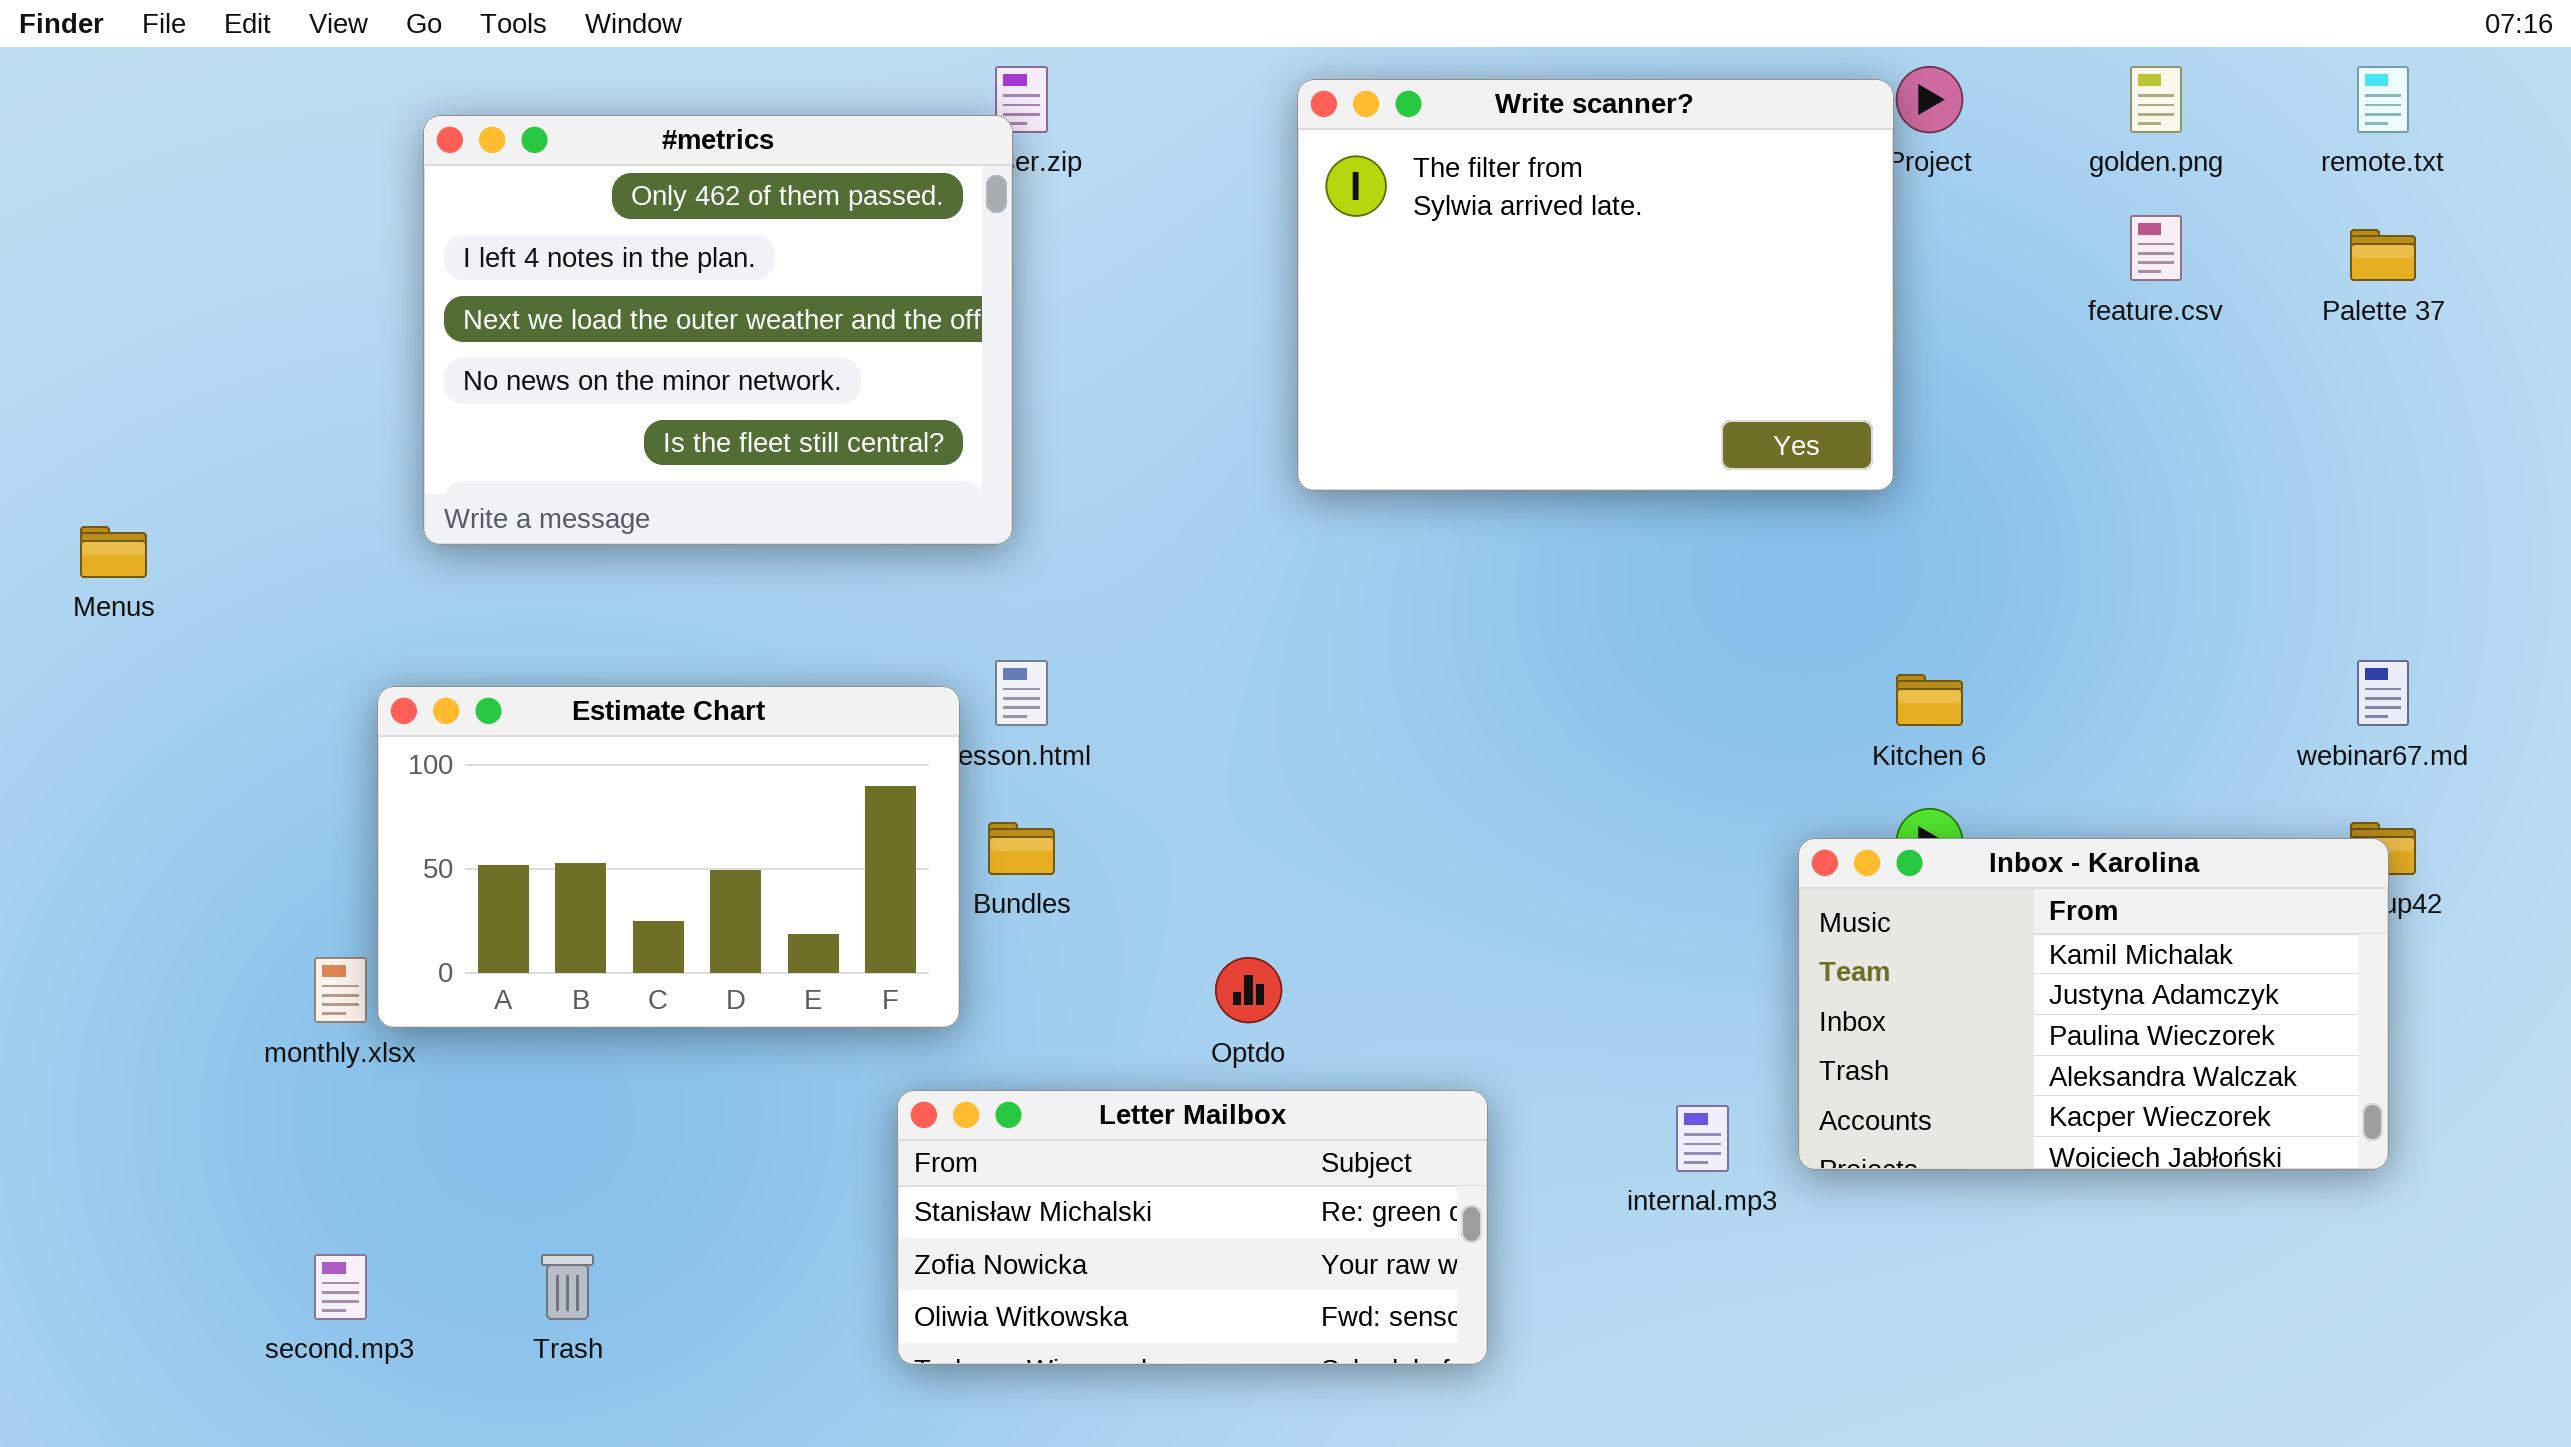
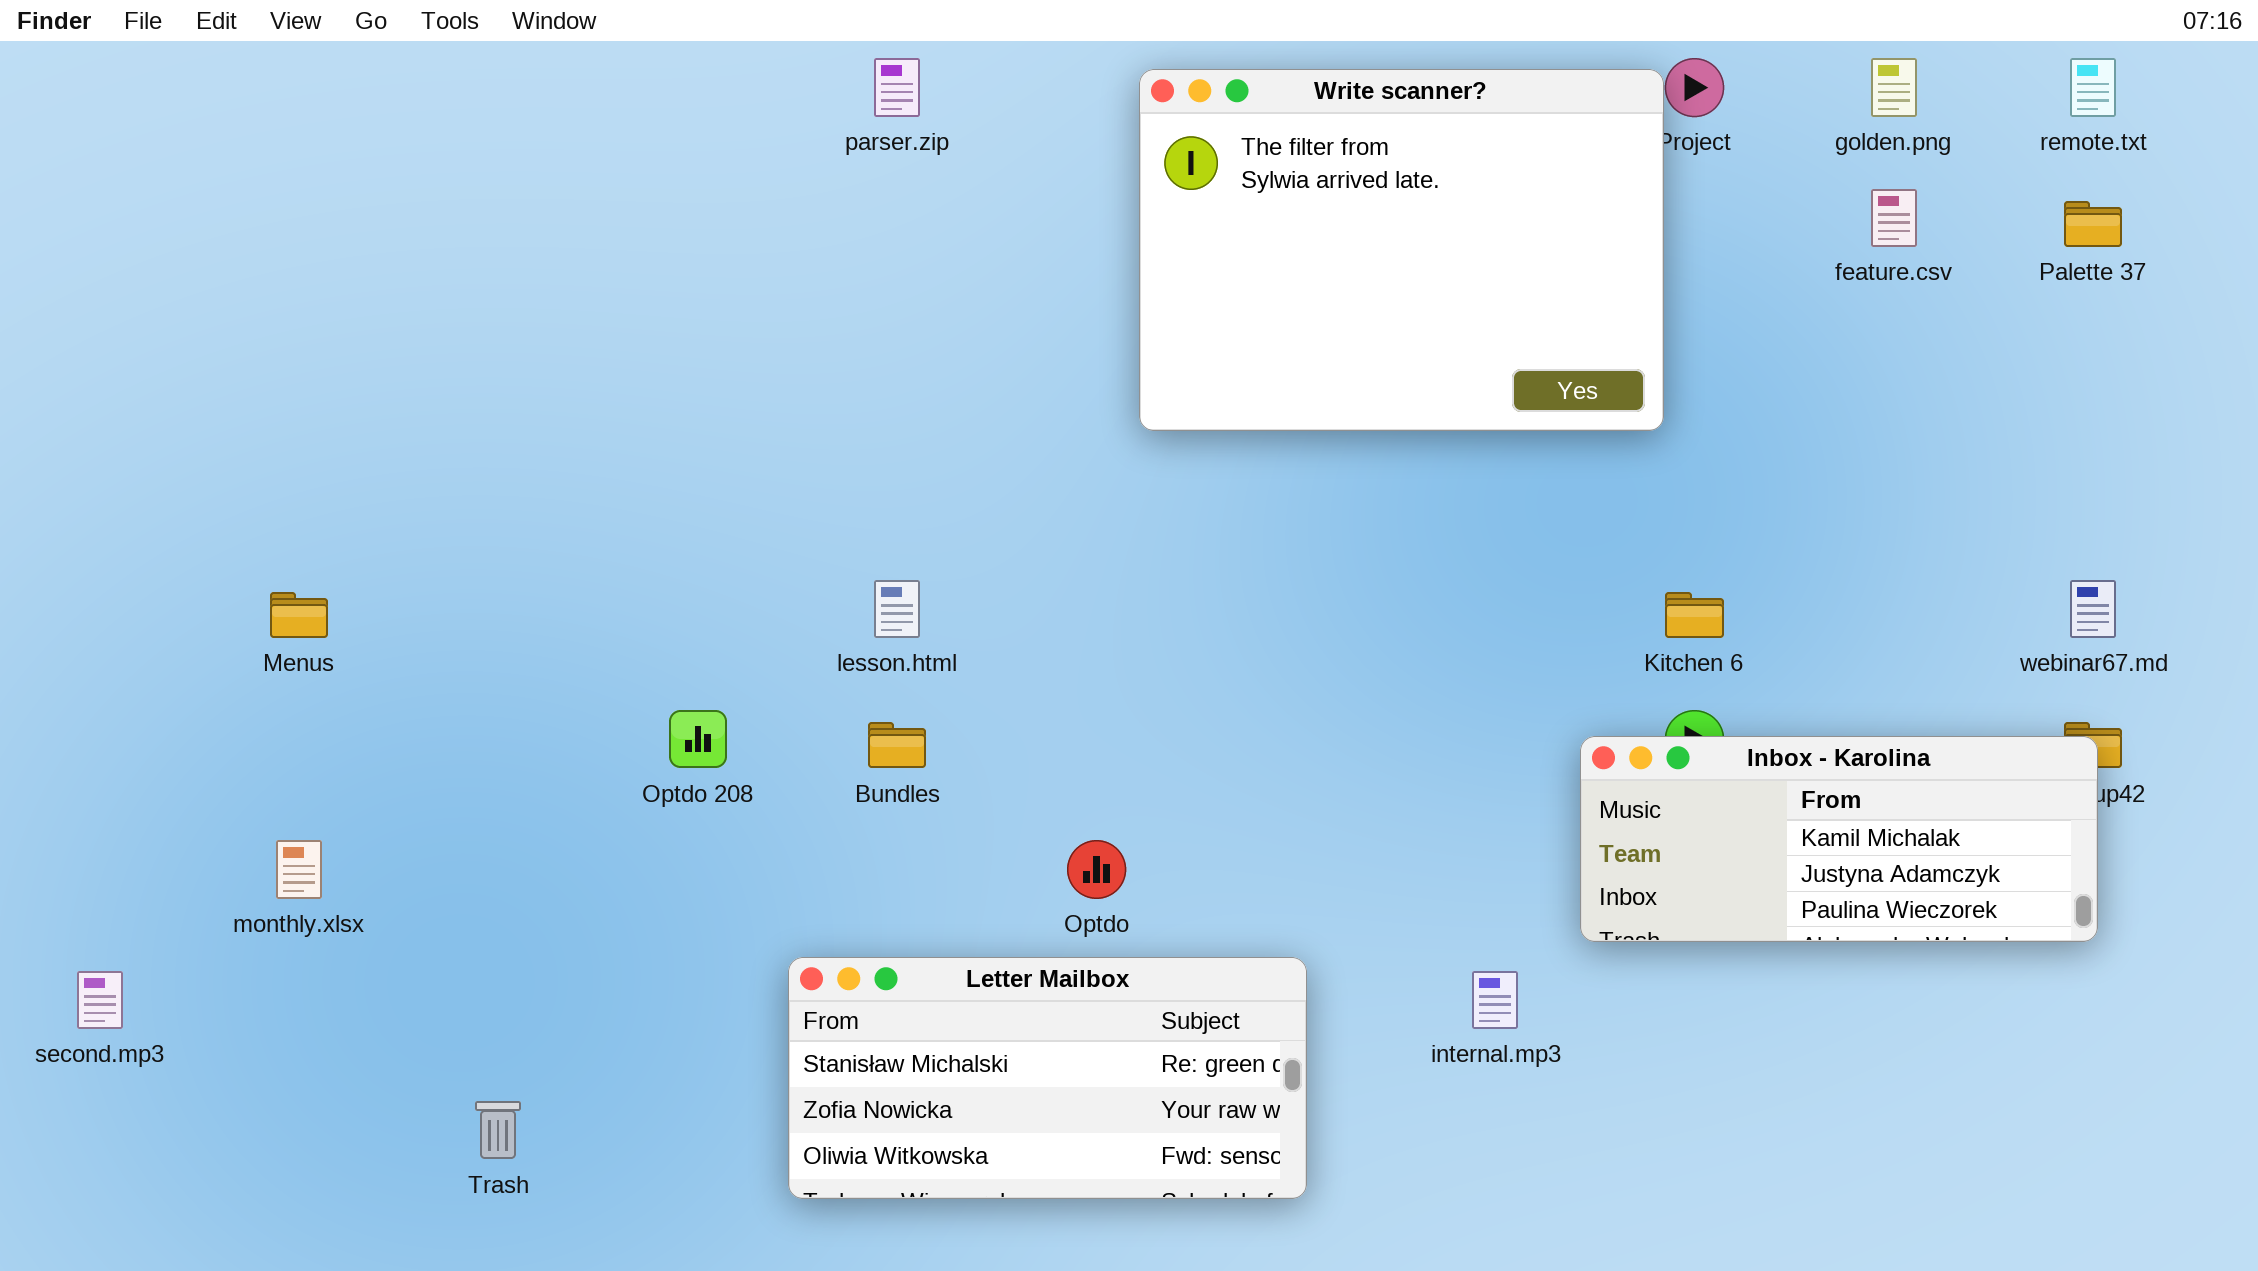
#metrics: [423,115,1013,545] -> none, closed
Menus: [80,526,147,578] -> [270,592,328,638], moved
Estimate Chart: [377,686,960,1028] -> none, closed
Inbox - Karolina: [1798,838,2389,1170] -> [1580,736,2098,942], resized
second.mp3: [314,1254,367,1320] -> [77,971,123,1029], moved

